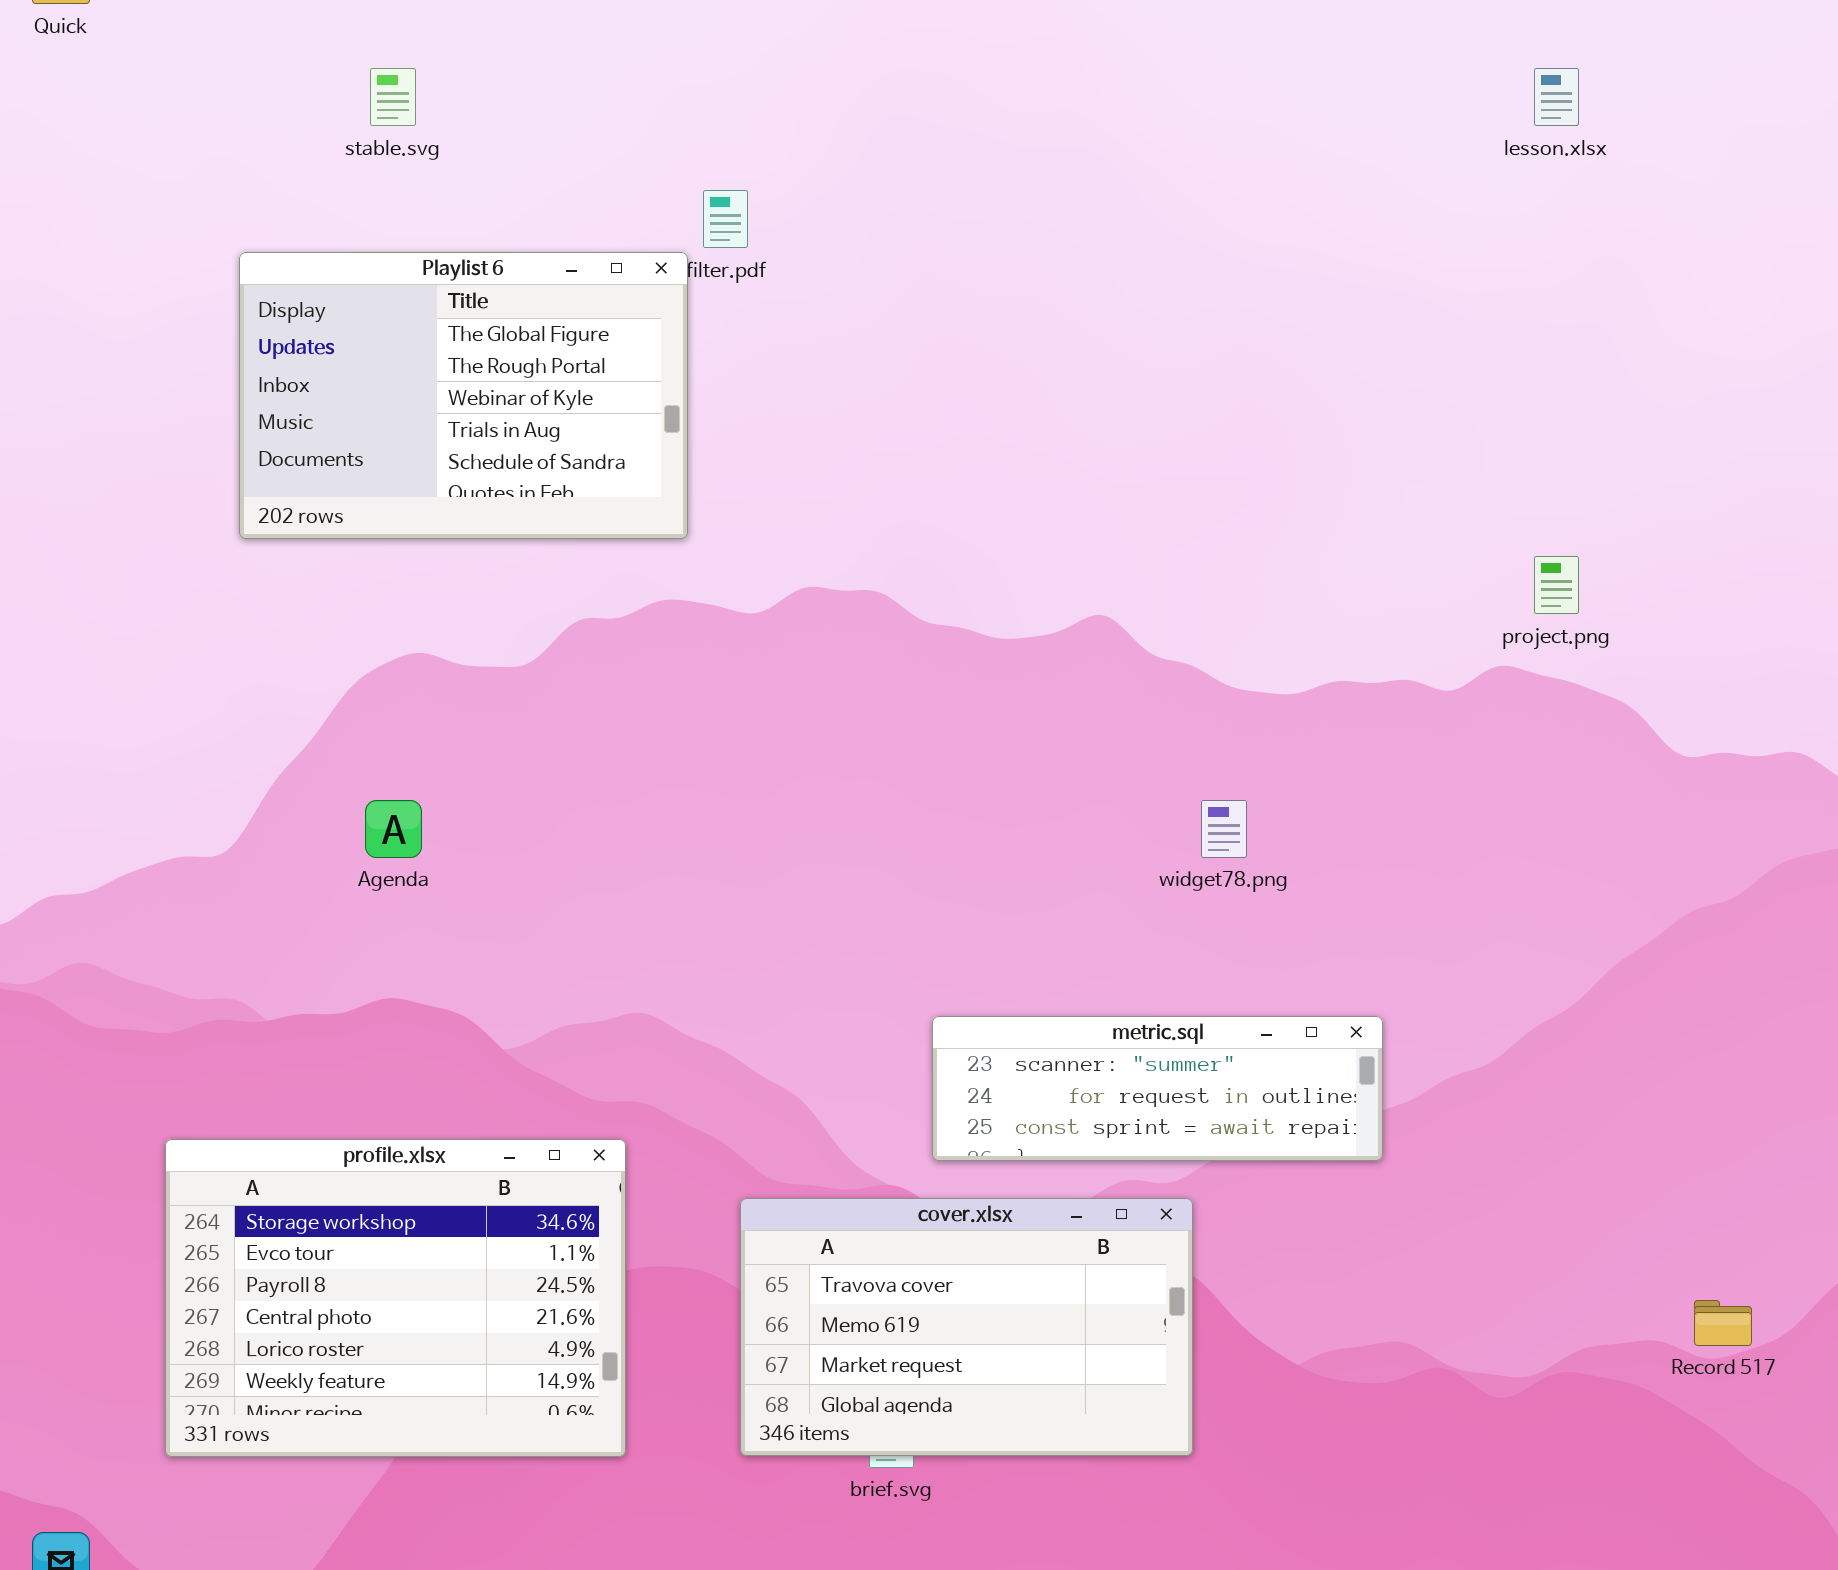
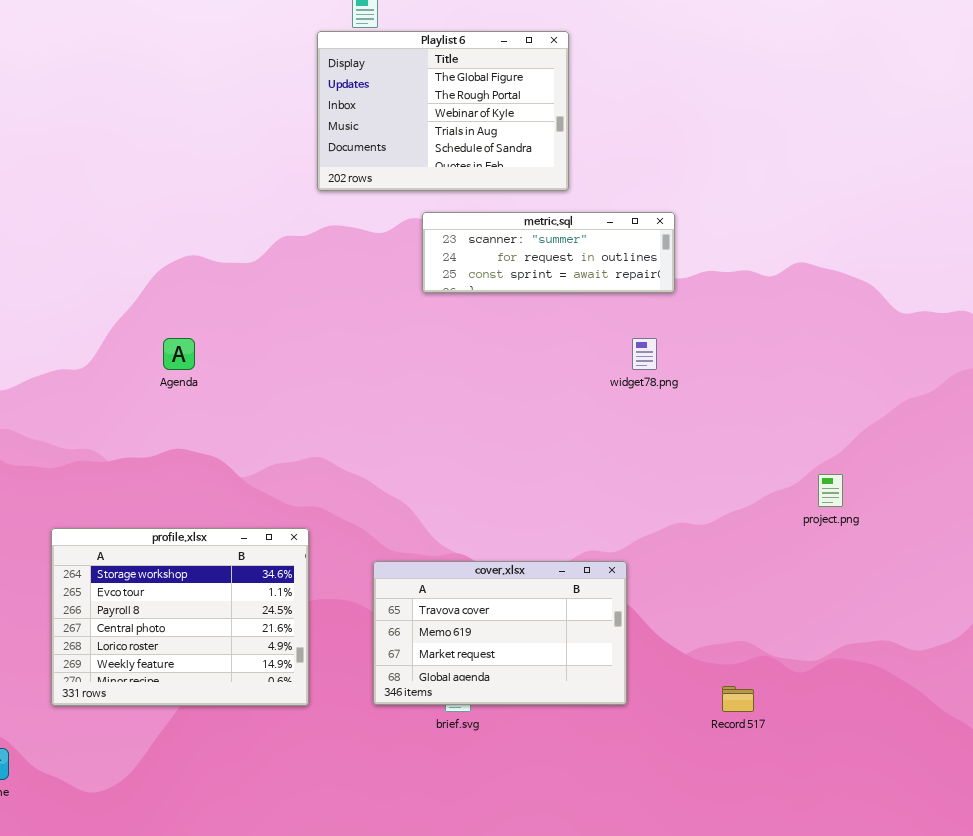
Playlist 6: [239,252,688,539] -> [317,31,569,191], moved
project.png: [1534,556,1579,614] -> [818,474,843,507], moved
metric.sql: [932,1016,1383,1161] -> [422,212,675,293], moved
Record 517: [1694,1300,1752,1346] -> [722,686,754,712], moved

